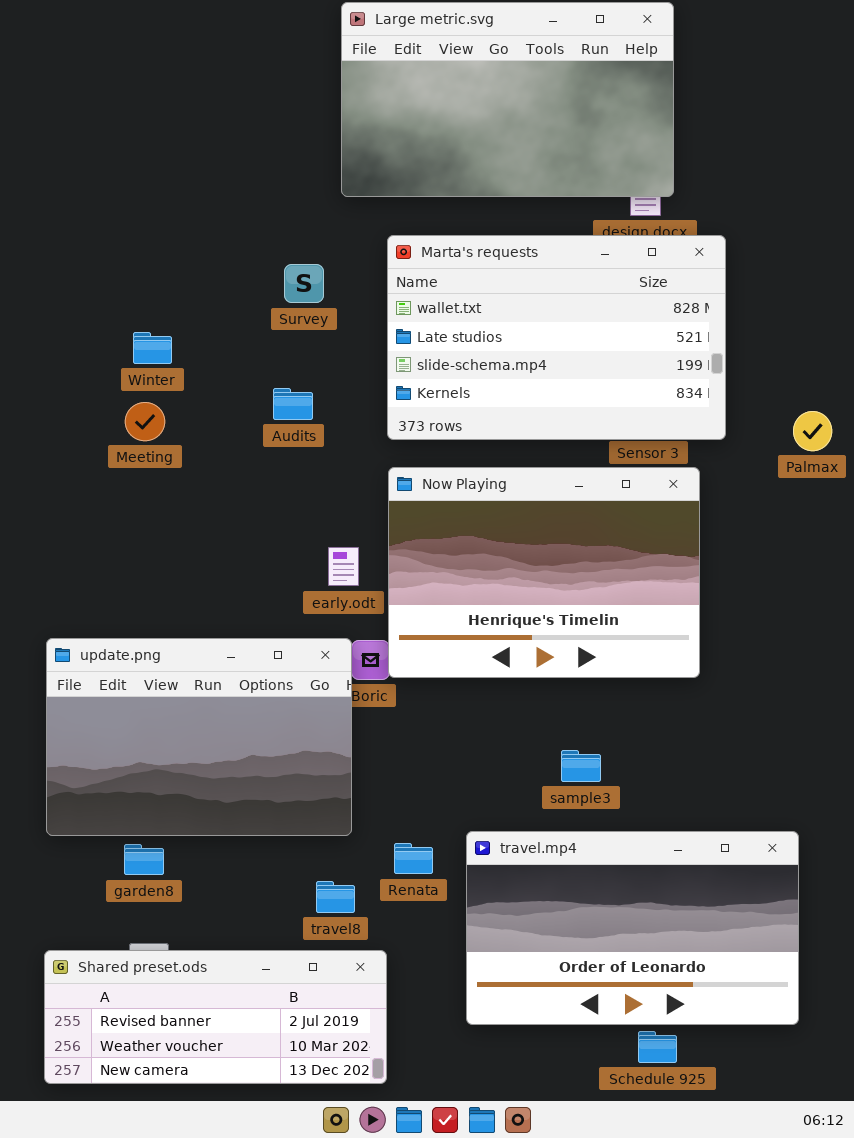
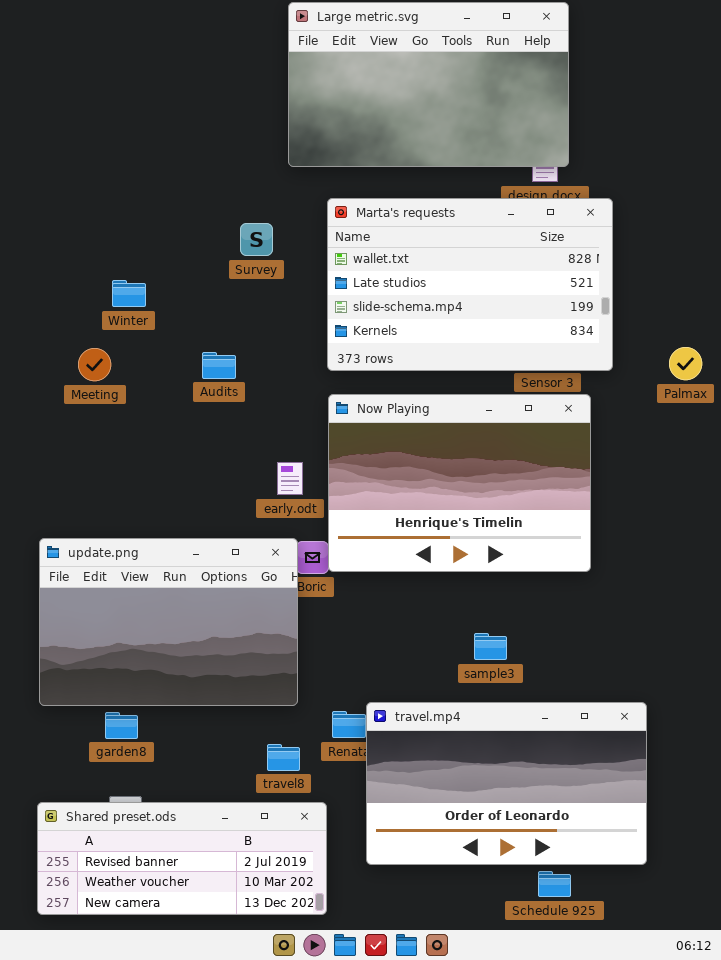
Audits: [273,388,313,420] -> [202,352,236,379], moved
Meeting: [125,402,165,441] -> [78,348,111,381], moved
travel.mp4: [466,831,799,1025] -> [366,702,647,865], moved

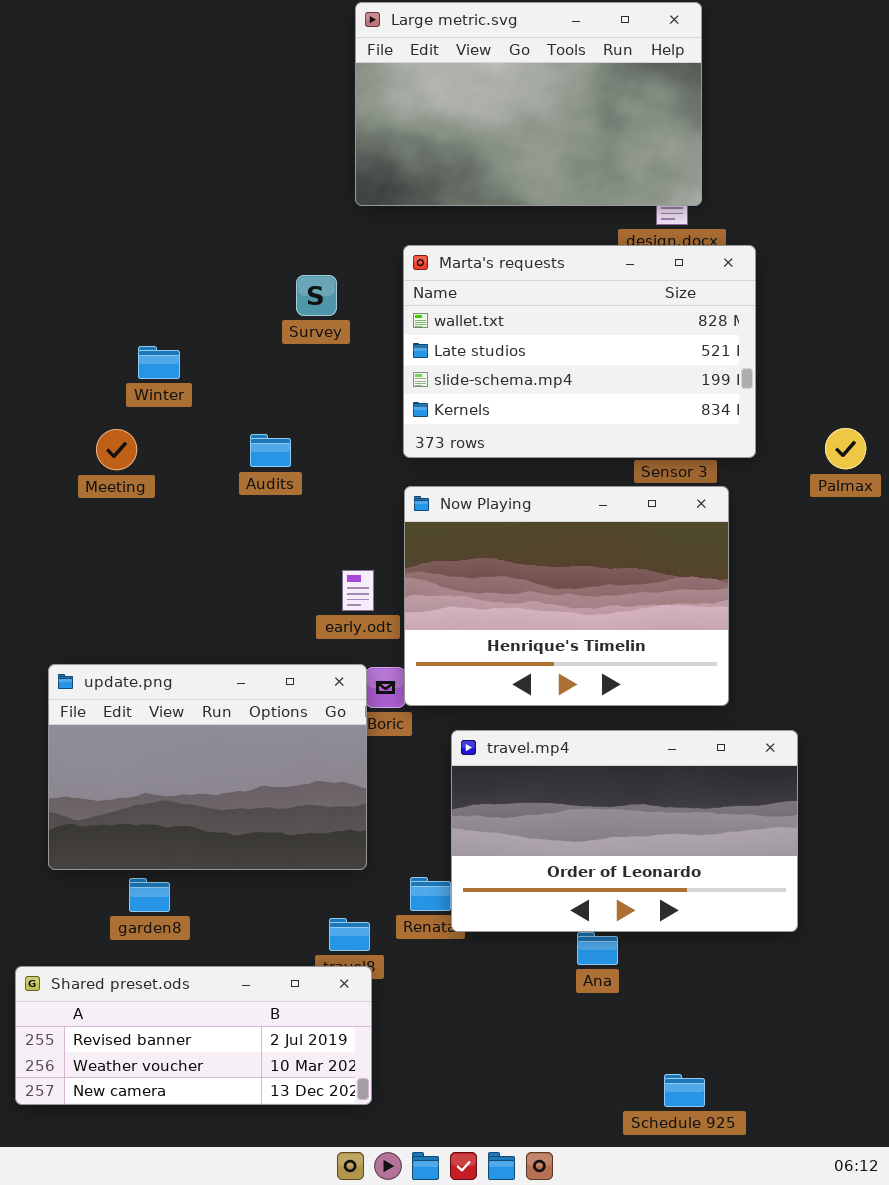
travel.mp4: [366,702,647,865] -> [451,730,798,932], moved
Shared preset.ods: [37,802,327,915] -> [15,966,372,1105], moved

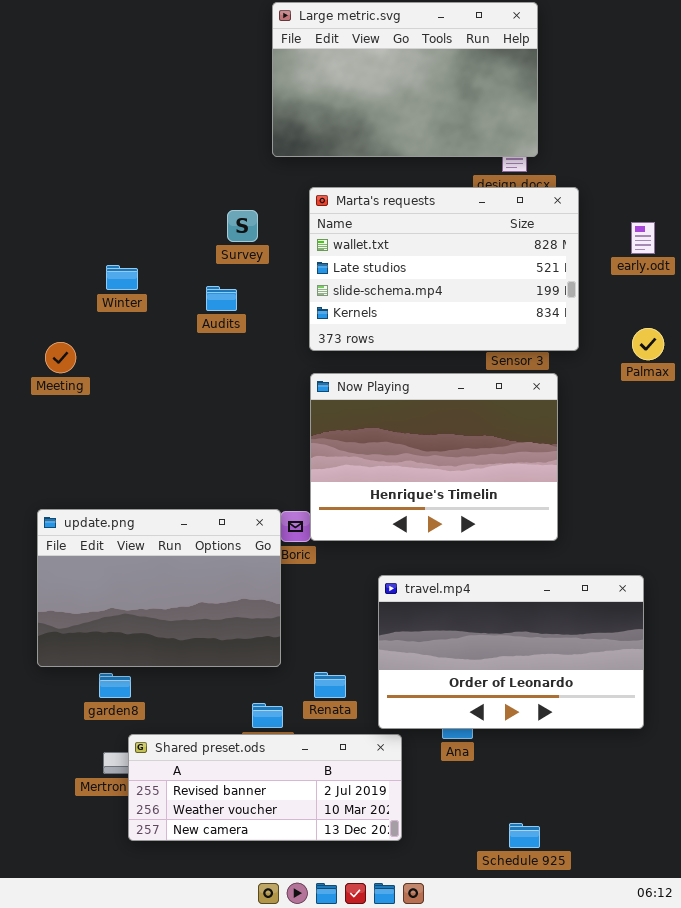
Meeting: [96,429,137,470] -> [45,342,76,373], moved
Audits: [250,434,291,467] -> [206,286,237,311], moved
early.odt: [342,570,374,611] -> [631,222,655,254], moved
travel.mp4: [451,730,798,932] -> [378,575,644,729], moved
Shared preset.ods: [15,966,372,1105] -> [128,734,402,841], moved

